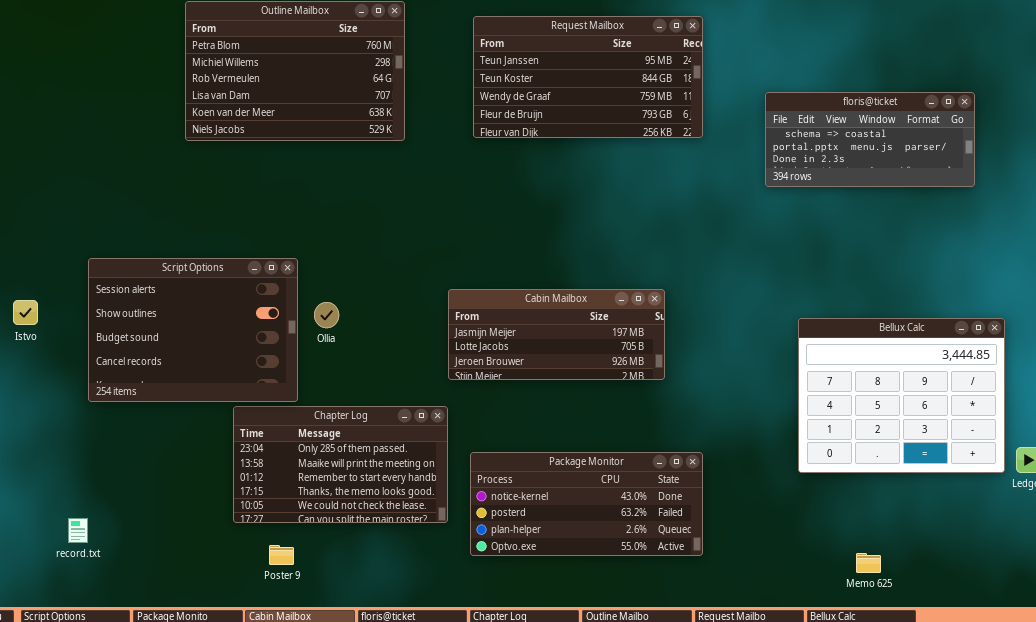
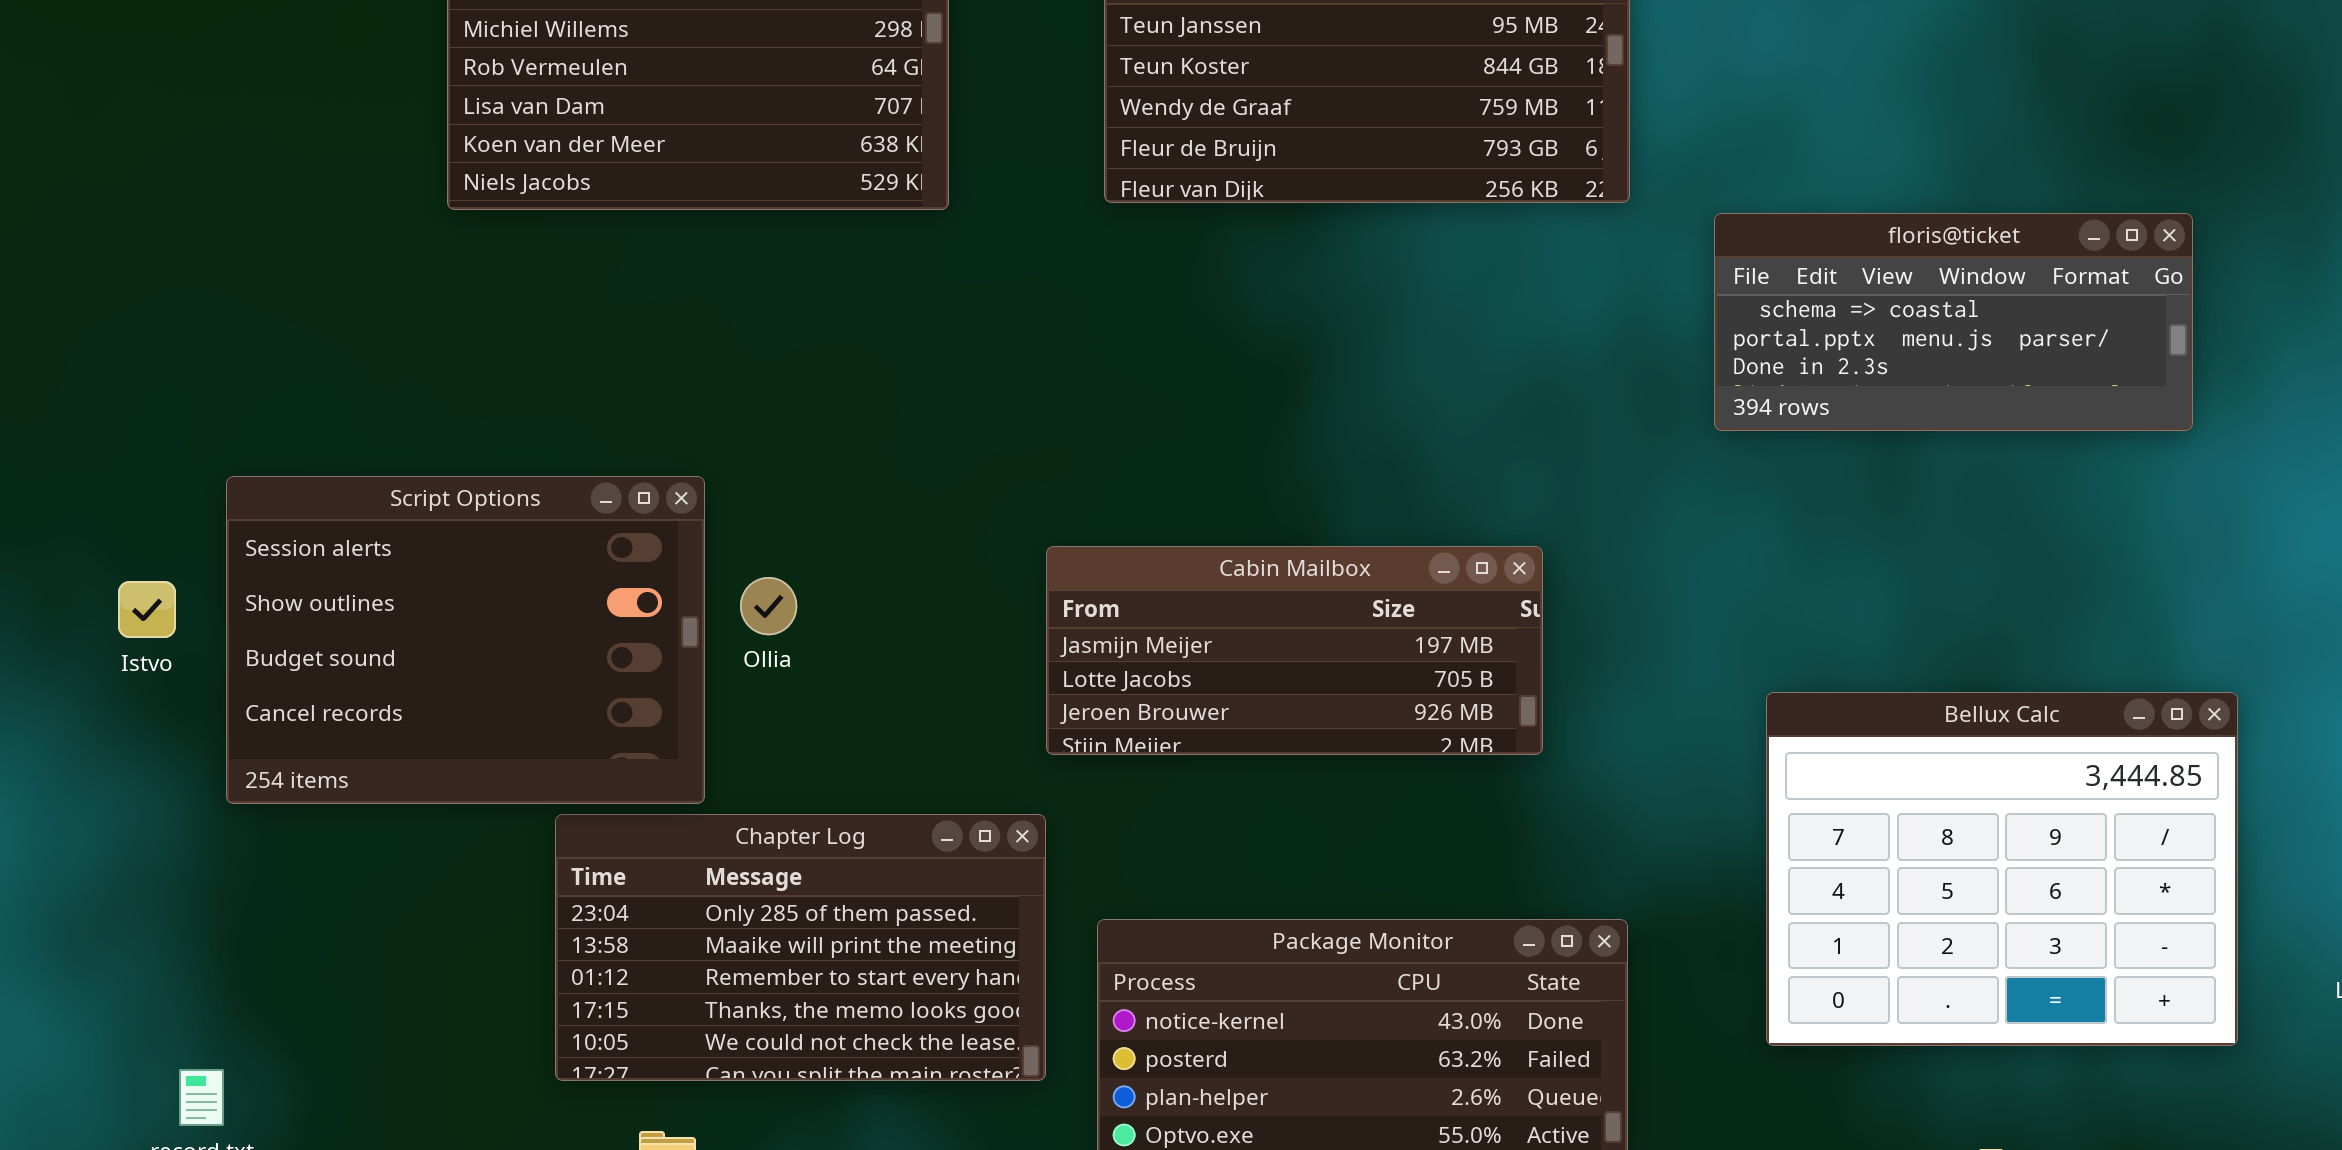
floris@ticket: [765,92,975,187] -> [1714,213,2193,431], moved
Istvo: [13,300,38,325] -> [118,581,176,638], moved
Bellux Calc: [798,318,1005,473] -> [1766,692,2238,1046], moved

